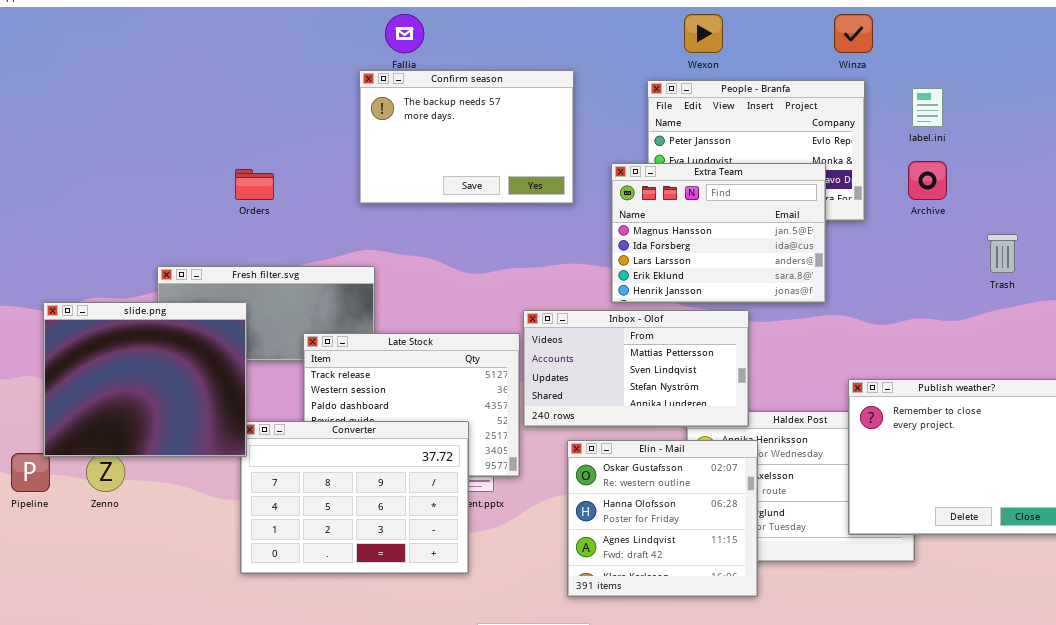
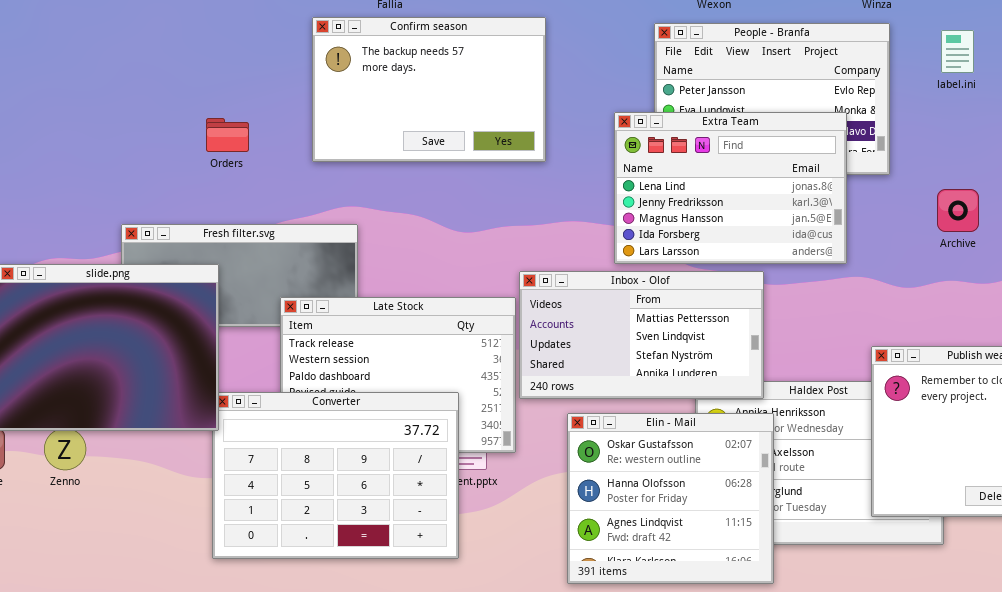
Confirm season: [359,70,574,204] -> [312,17,546,162], moved
Archive: [908,161,947,200] -> [937,189,979,232], moved
Extra Team: [611,163,826,303] -> [614,112,847,264], scrolled up 2 rows

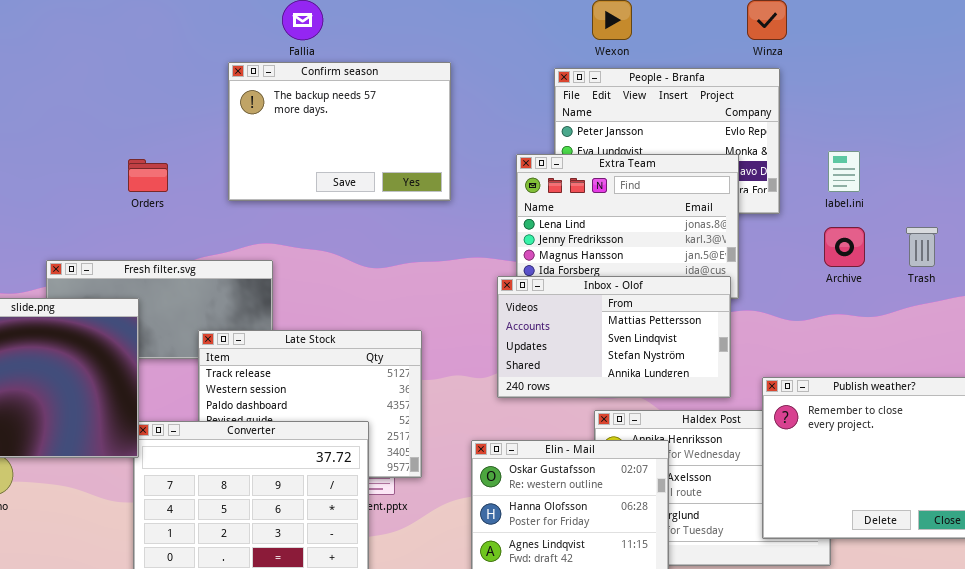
label.ini: [941,30,974,73] -> [828,151,860,192], moved
Inbox - Olof: [519,271,764,399] -> [497,276,731,398], moved

